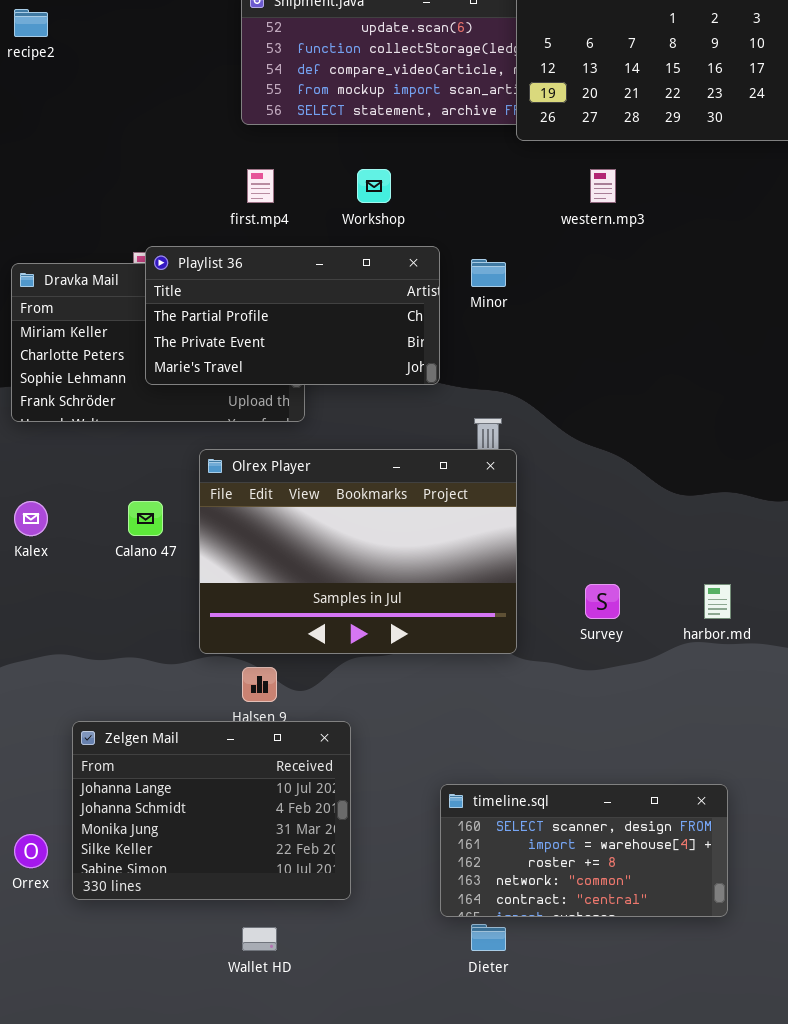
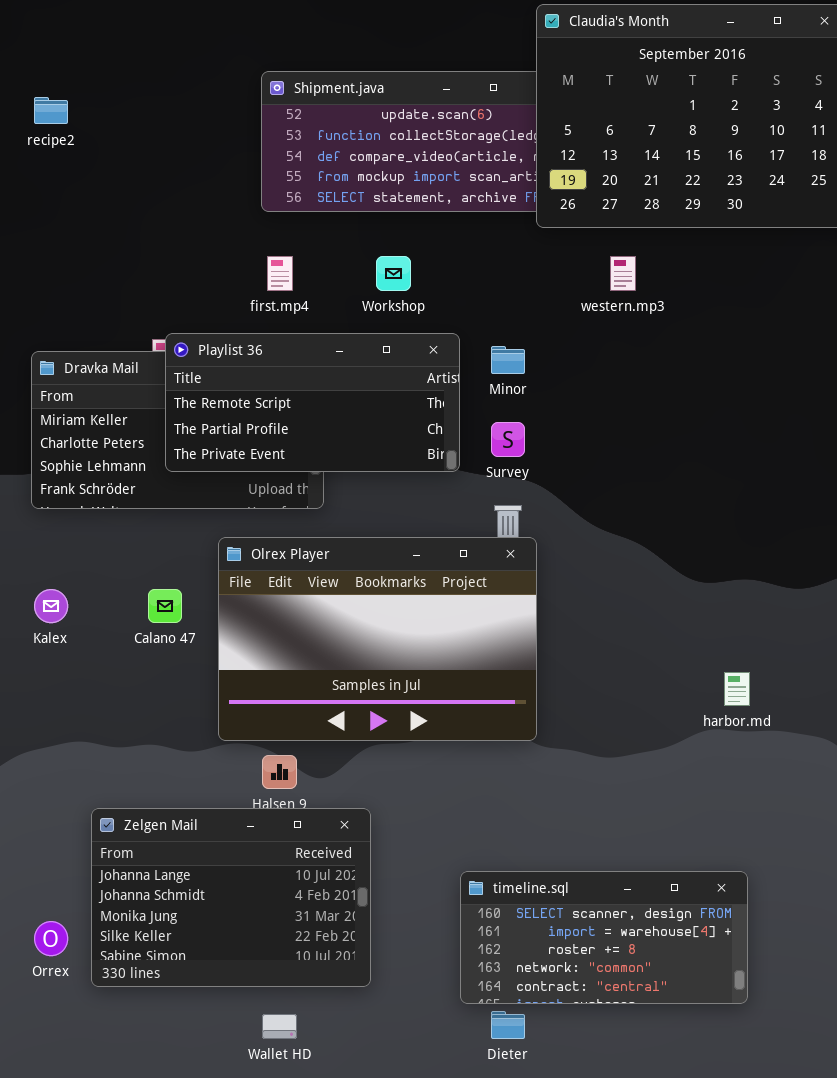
Playlist 36: [145,246,440,385] -> [165,333,460,472], scrolled up 1 row
Survey: [585,584,620,619] -> [491,422,525,457], moved

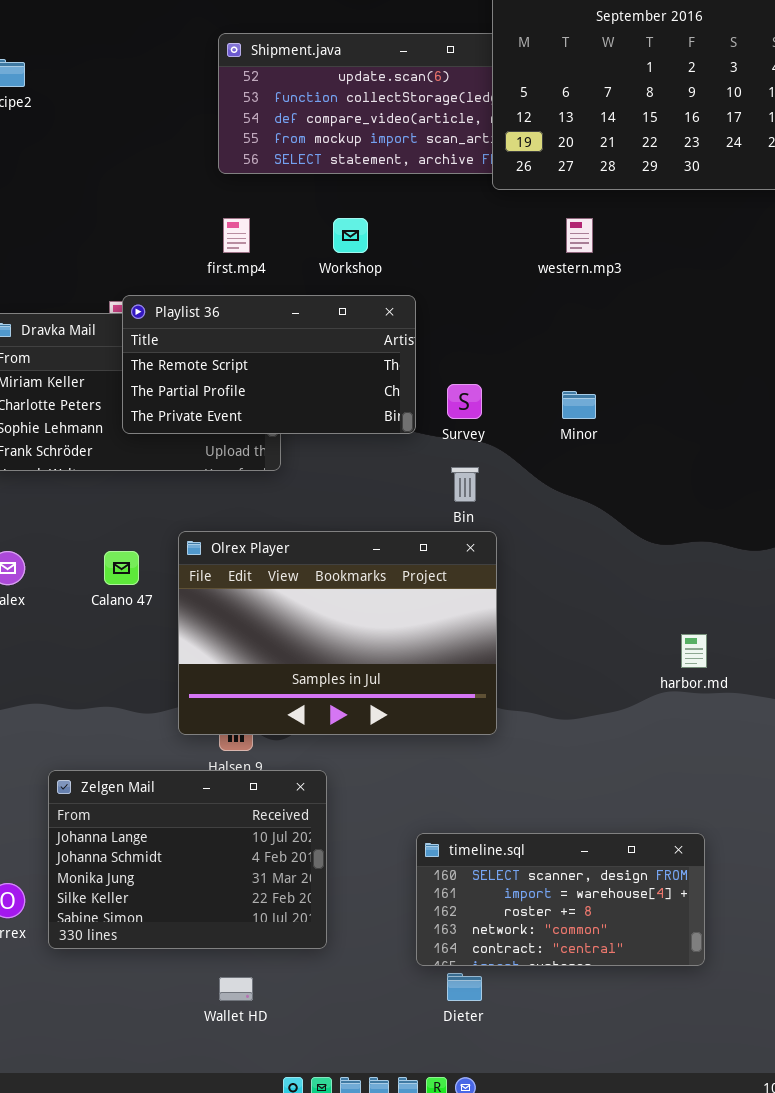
Minor: [491,346,525,374] -> [562,391,596,419], moved
Olrex Player: [218,537,537,741] -> [178,531,497,735], moved

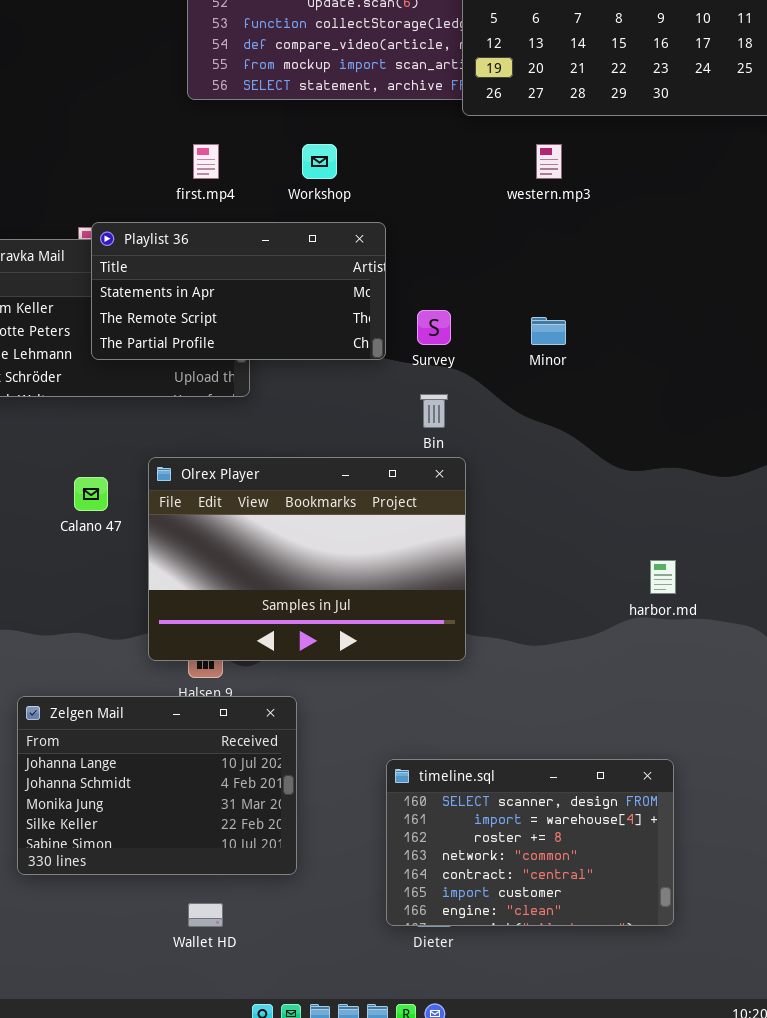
Playlist 36: [122,295,416,434] -> [91,222,386,360], scrolled up 1 row
timeline.sql: [416,833,705,966] -> [386,759,674,926], resized

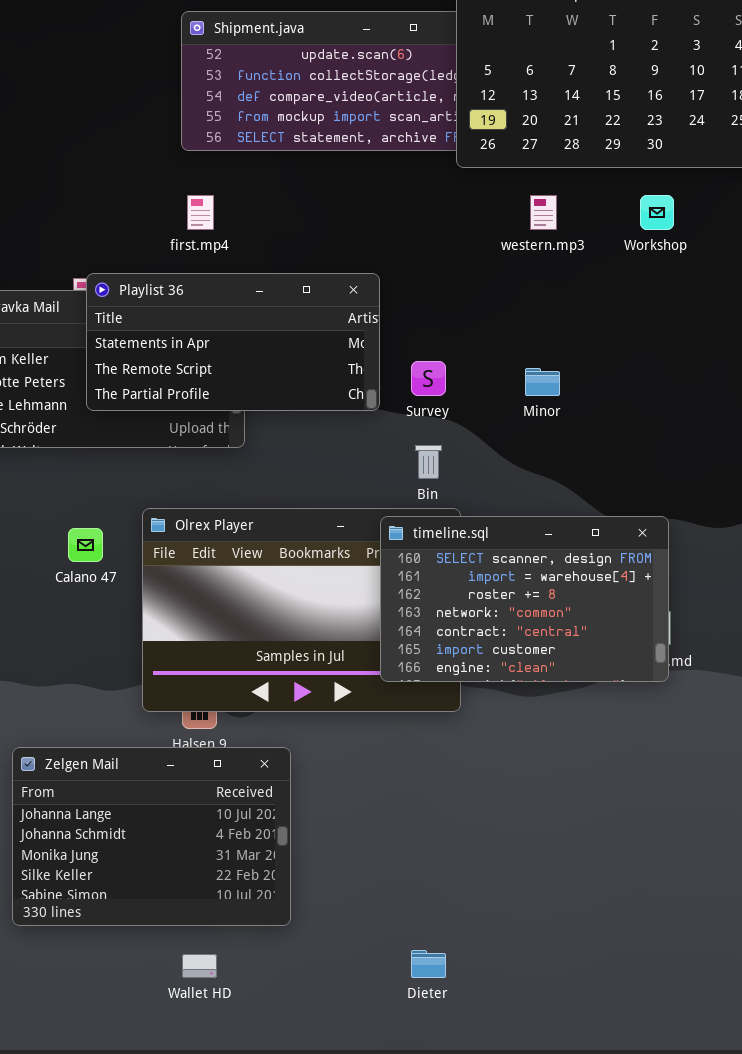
Workshop: [302,144,337,179] -> [640,195,674,230], moved
timeline.sql: [386,759,674,926] -> [380,516,669,682], moved

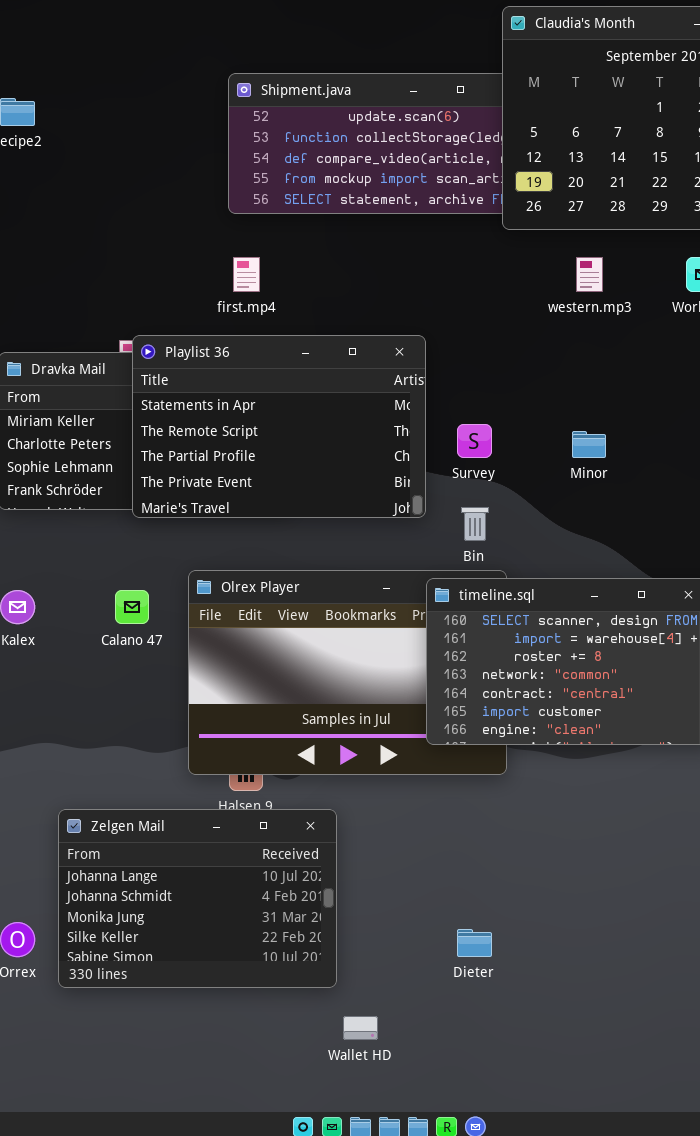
Playlist 36: [86,273,380,411] -> [132,335,426,518], resized
Dieter: [411,950,446,978] -> [457,929,492,957], moved
Wallet HD: [182,954,217,978] -> [343,1016,378,1040], moved

